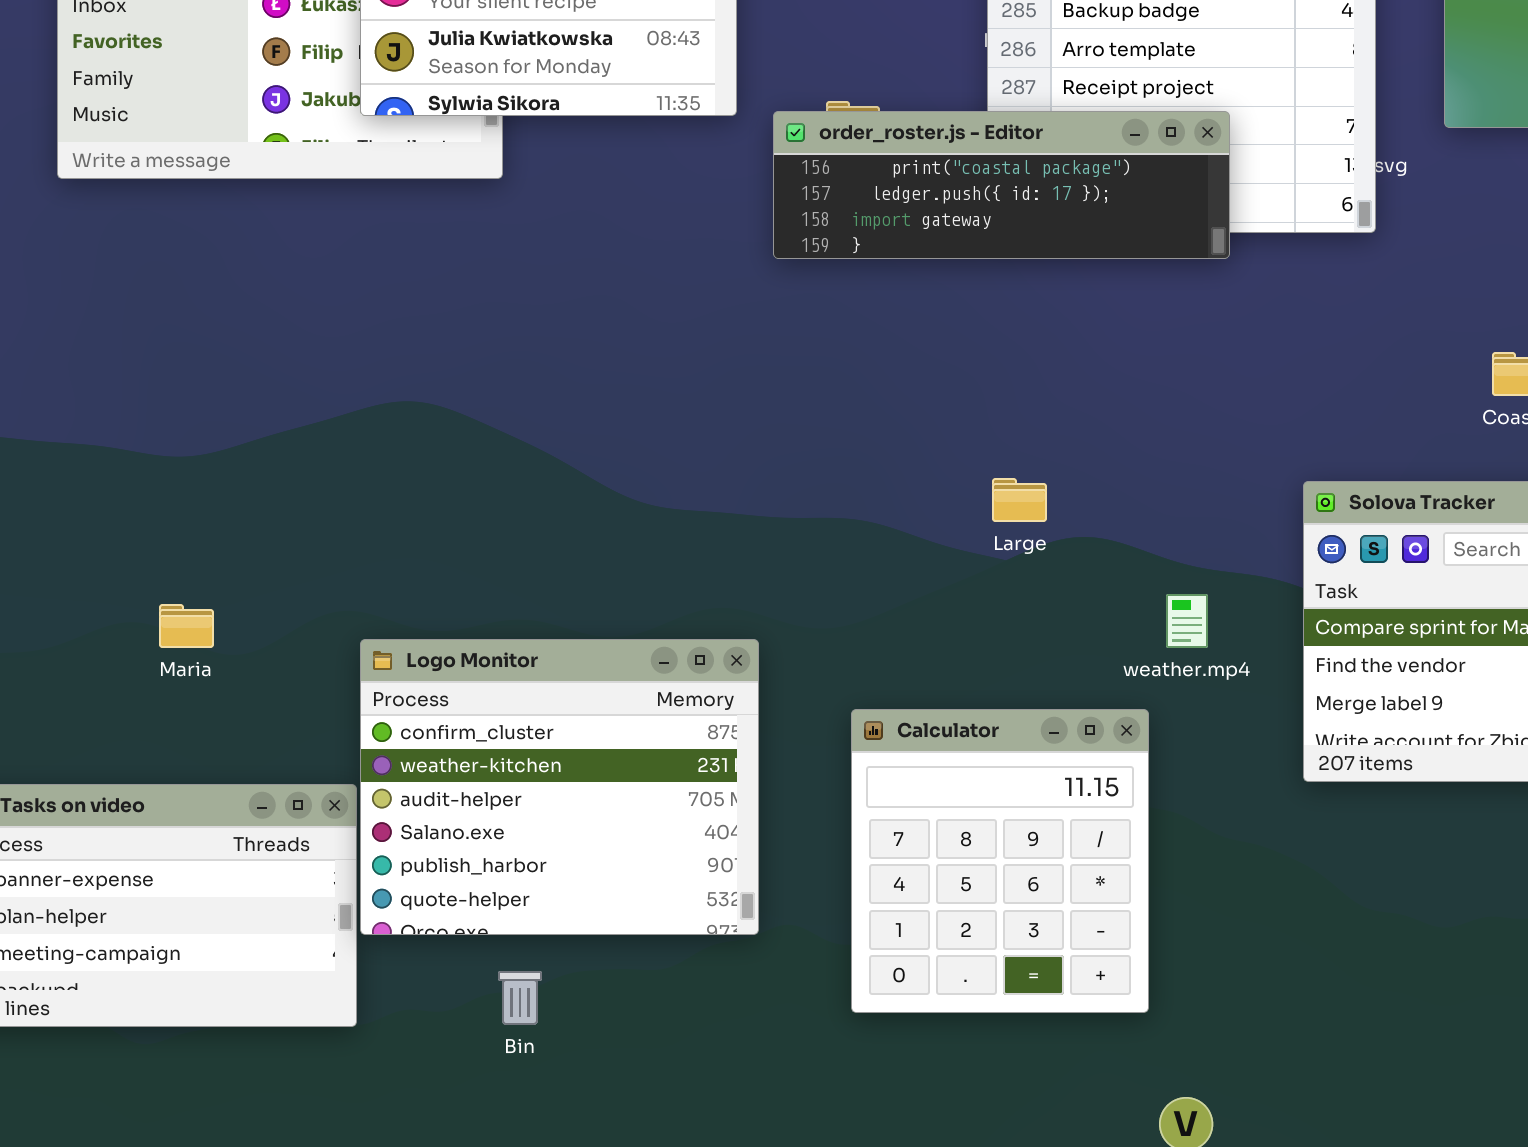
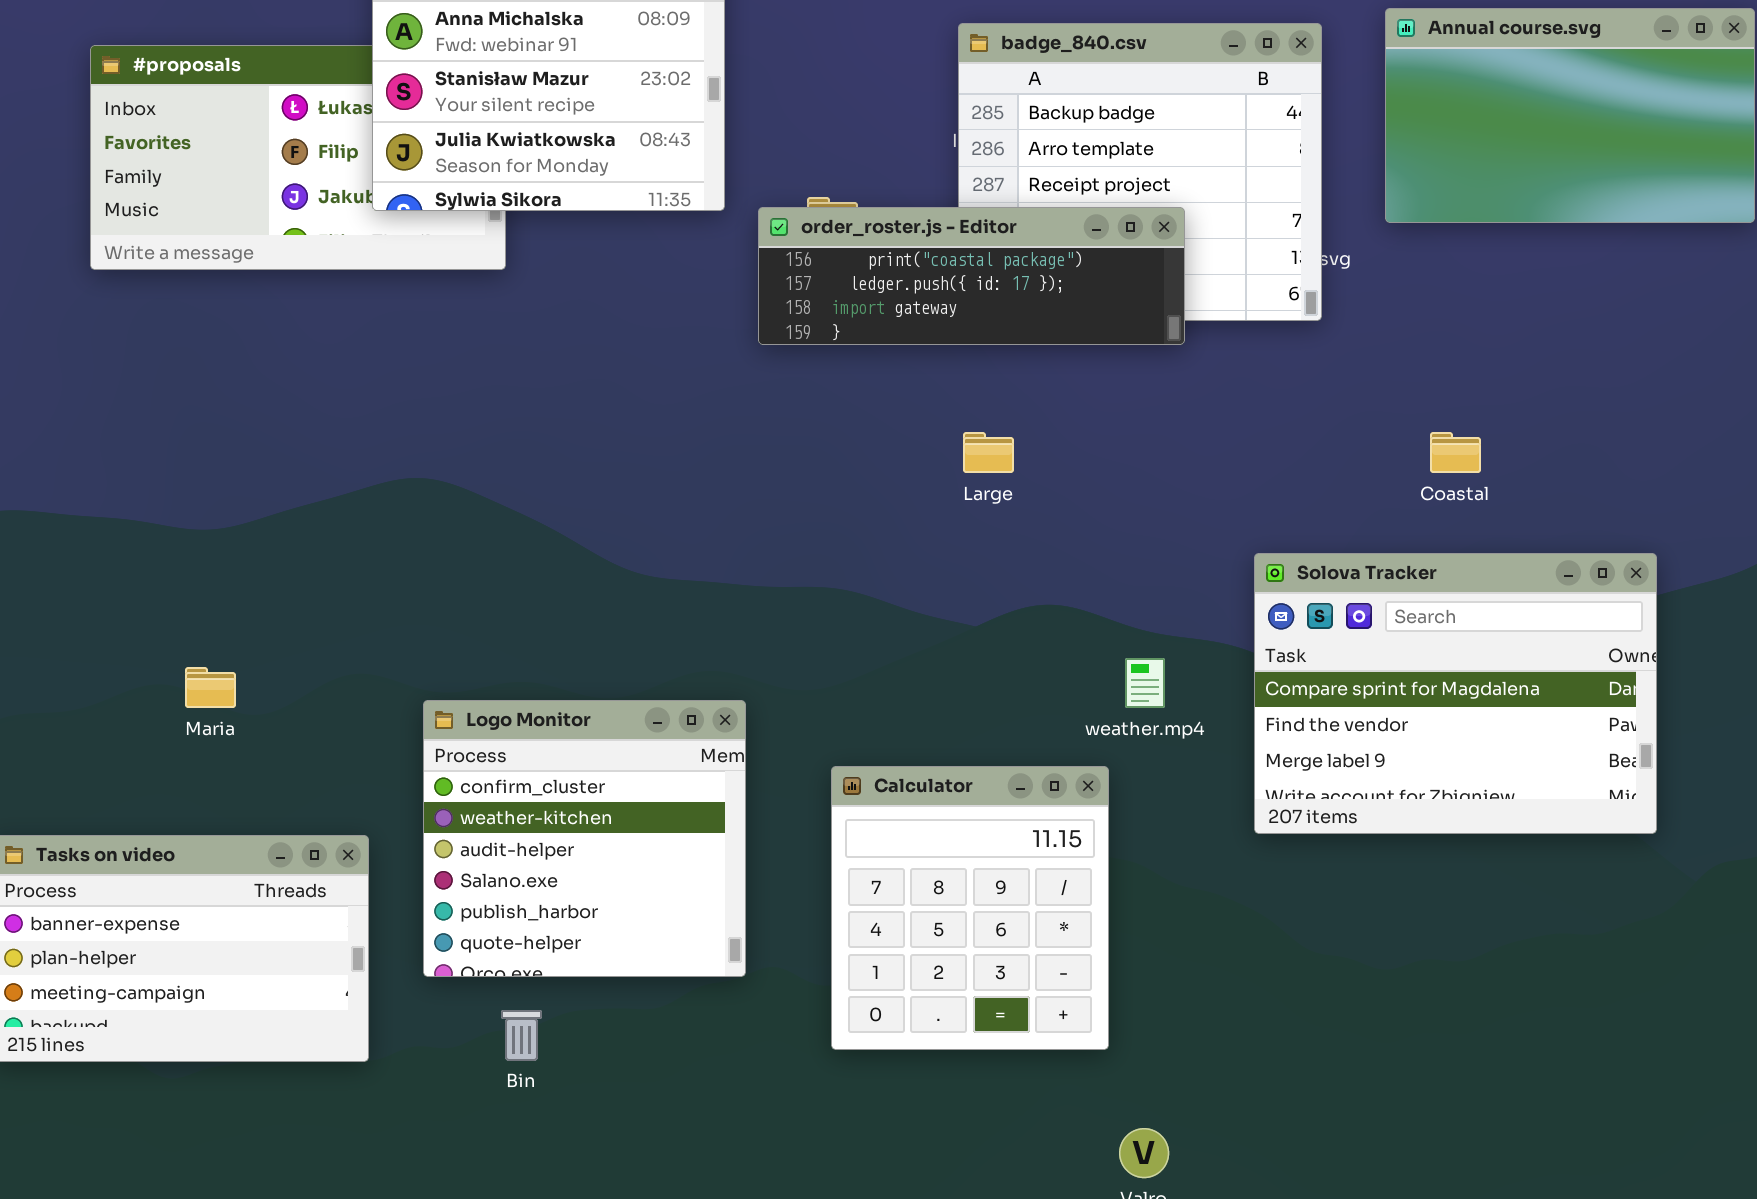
Large: [992,478,1047,522] -> [963,432,1014,473], moved
Logo Monitor: [360,639,759,935] -> [423,700,746,977], resized

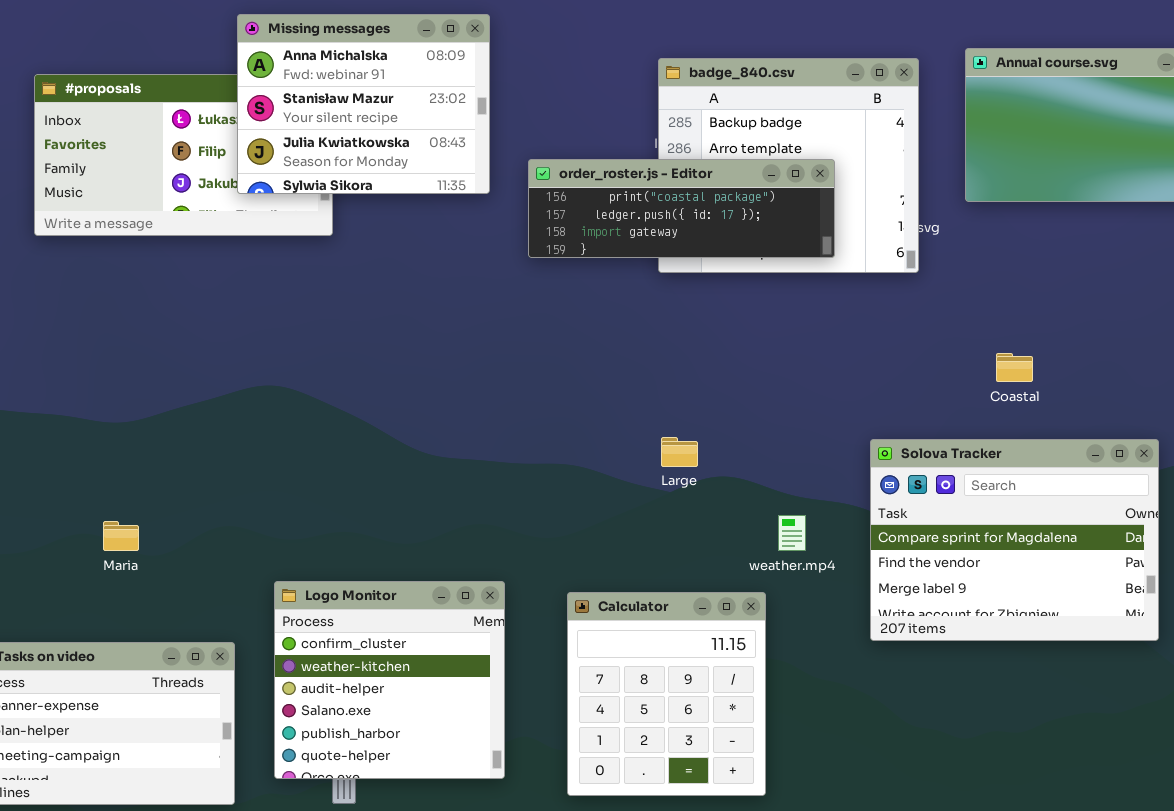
order_roster.js - Editor: [758,207,1185,345] -> [528,159,835,258], moved
Large: [963,432,1014,473] -> [661,437,698,467], moved
Logo Monitor: [423,700,746,977] -> [274,581,505,779], moved

